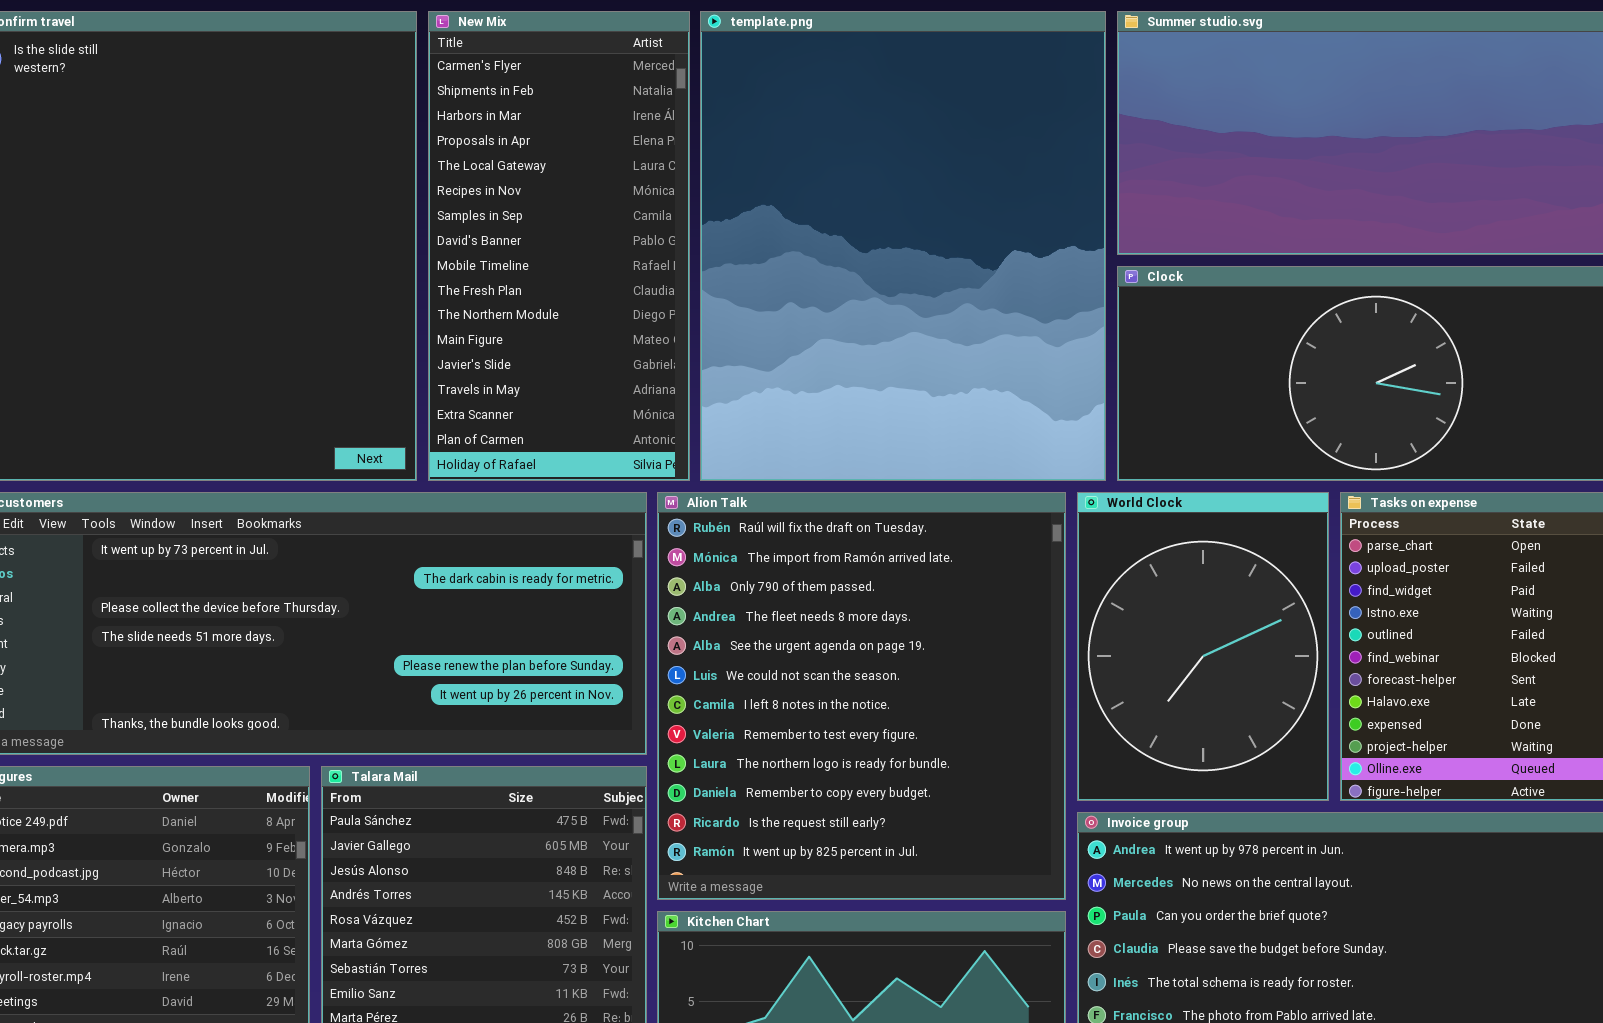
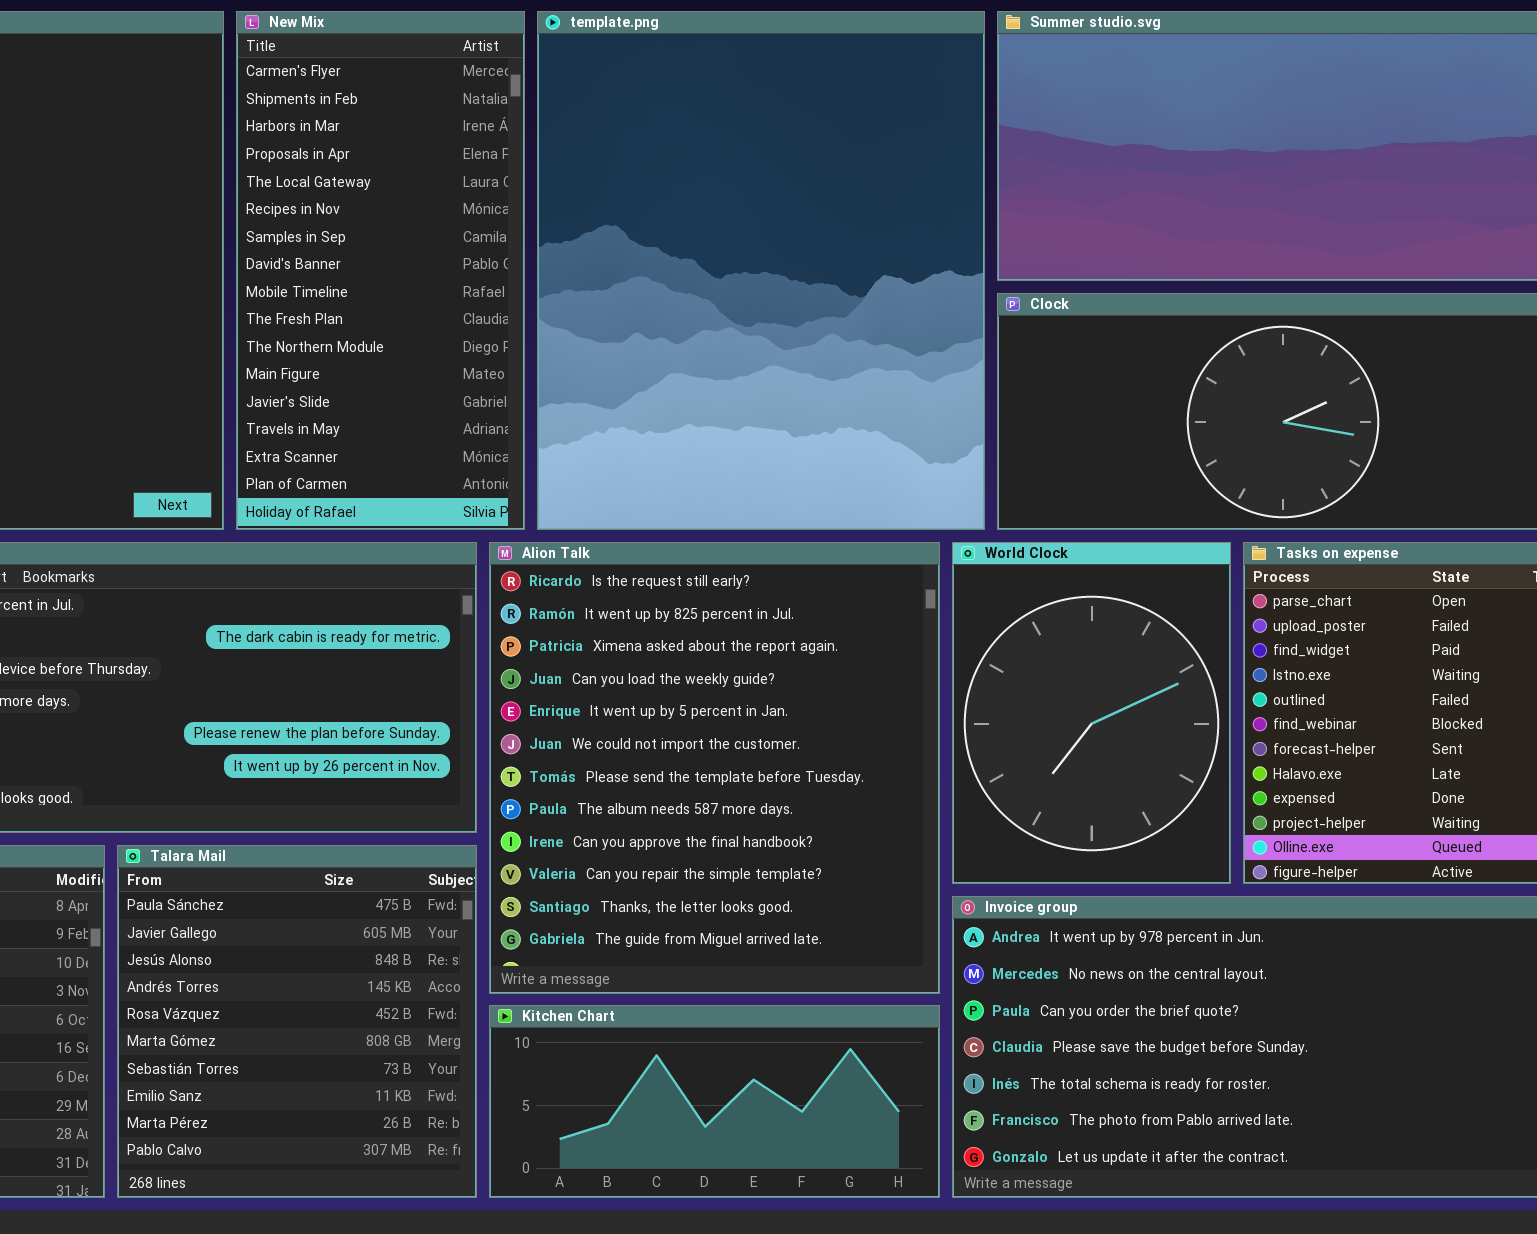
Alion Talk: [657,492,1066,900] -> [489,542,940,994], scrolled down 10 rows

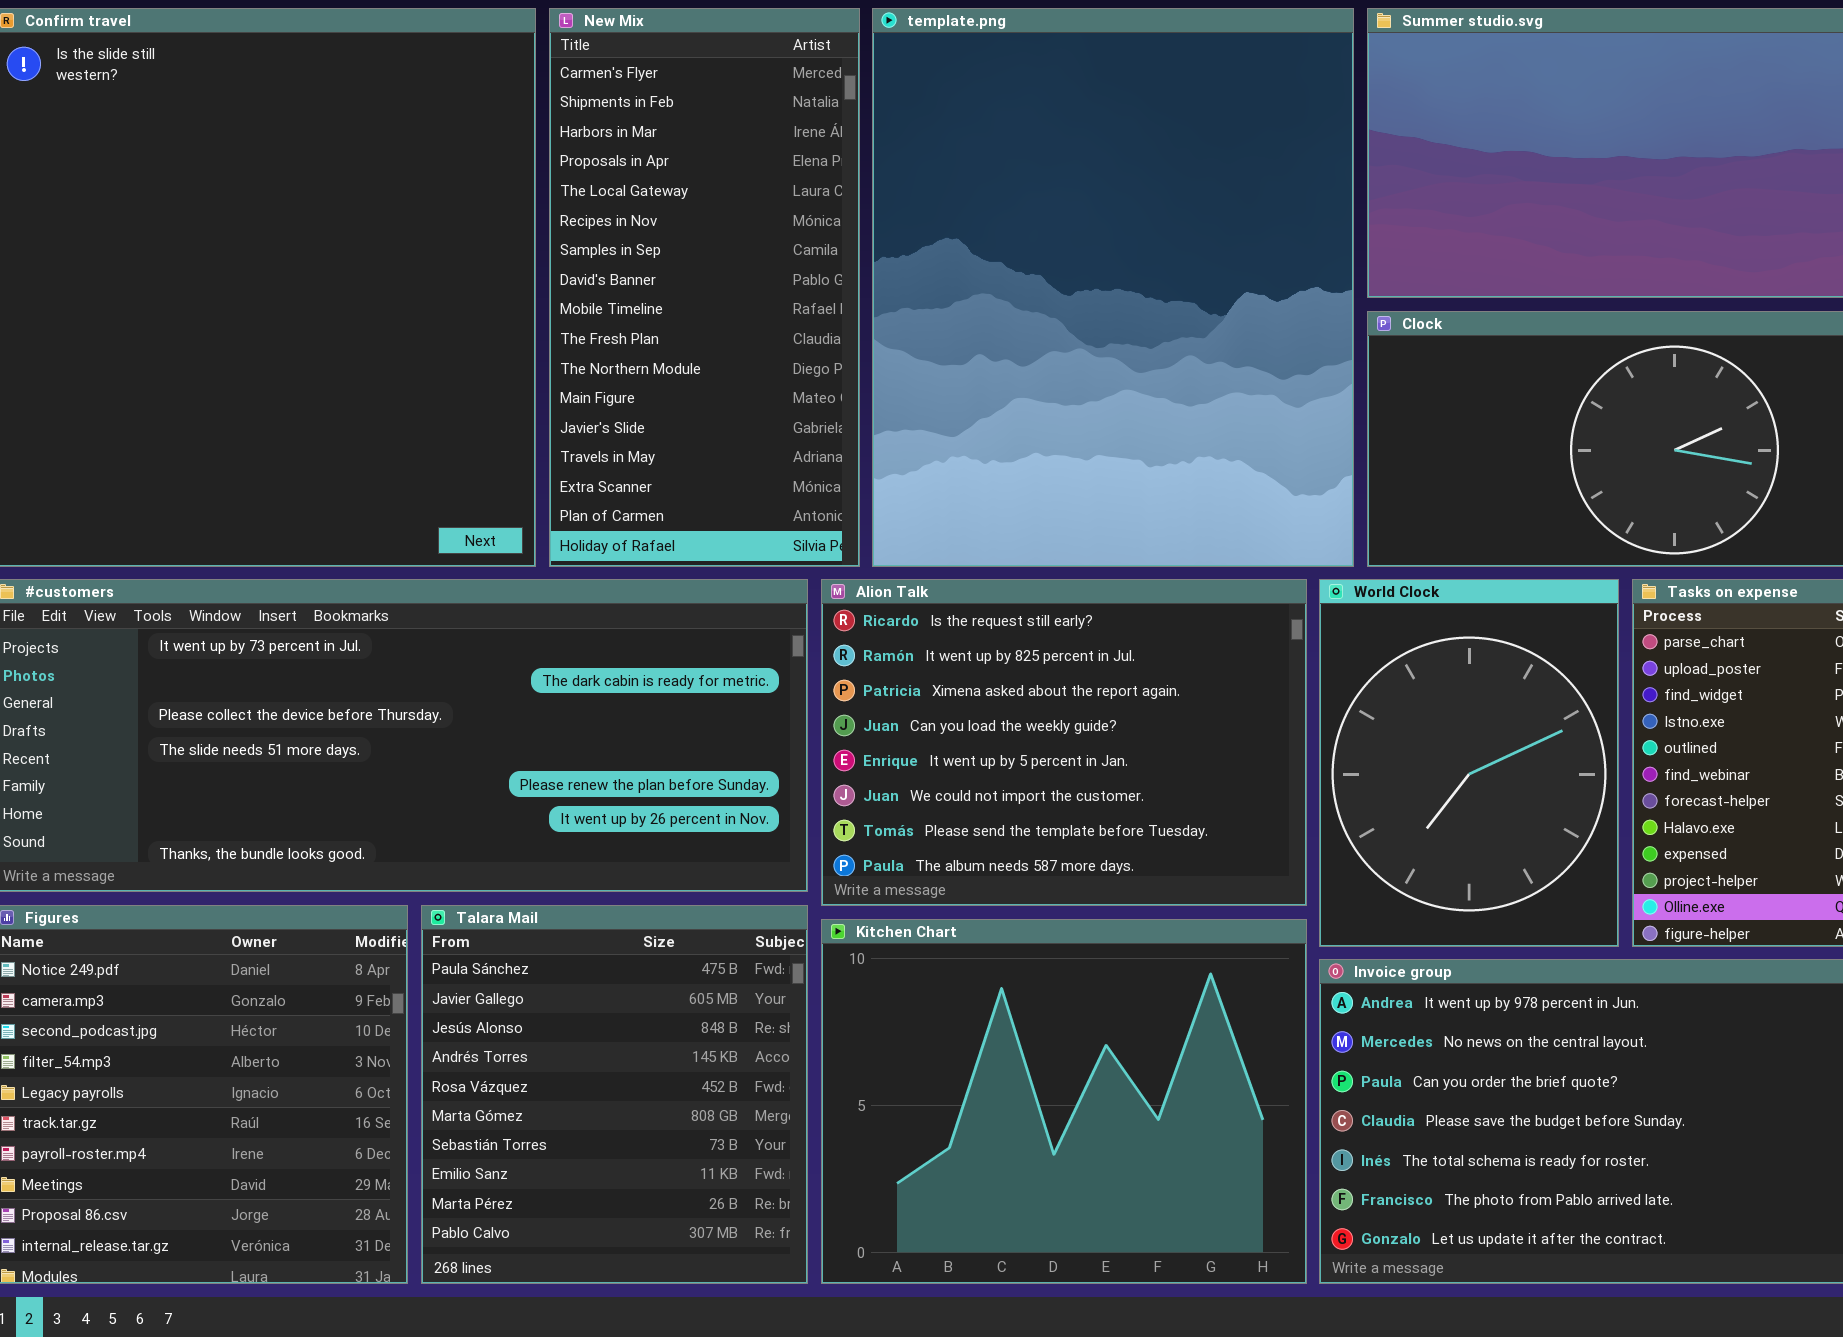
Alion Talk: [489,542,940,994] -> [821,579,1307,906], resized
Kitchen Chart: [489,1005,940,1198] -> [821,919,1307,1284], resized

